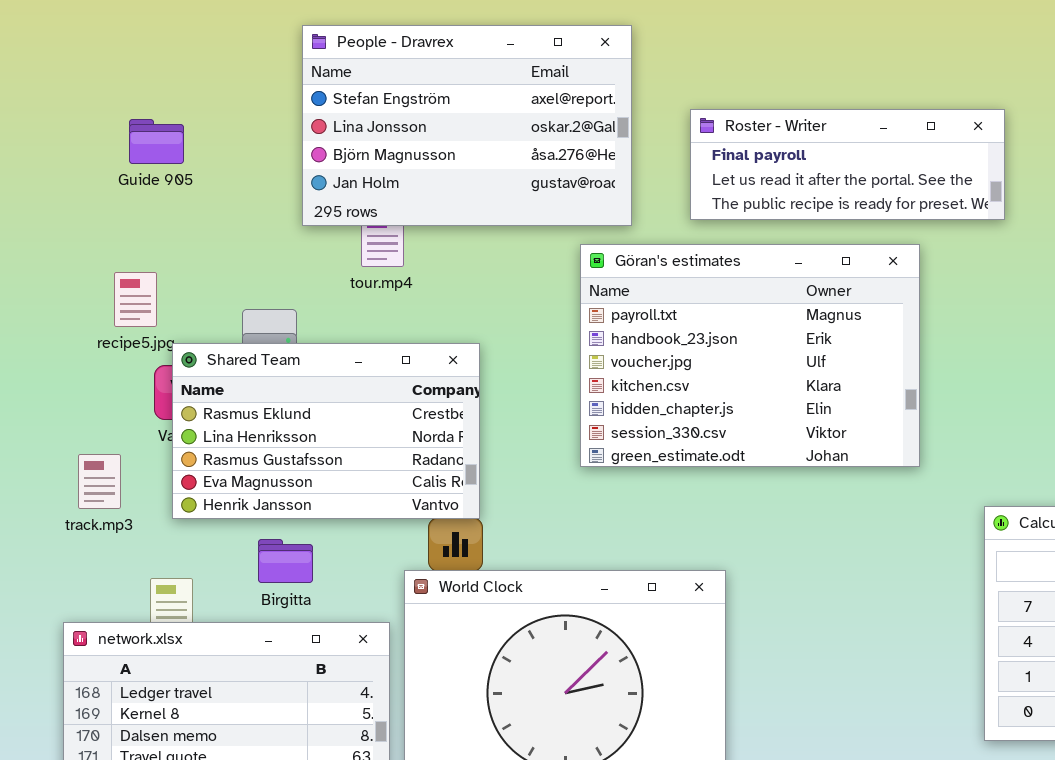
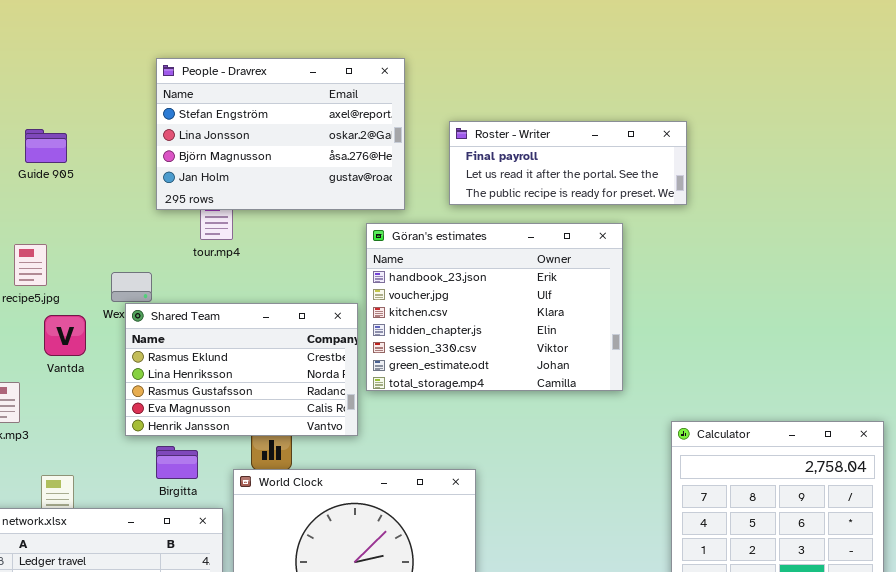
Göran's estimates: [580,244,920,467] -> [366,223,623,391], scrolled down 1 row
Shared Team: [172,343,480,519] -> [125,303,358,436], moved
Birgitta: [258,539,313,583] -> [156,446,198,479], moved

